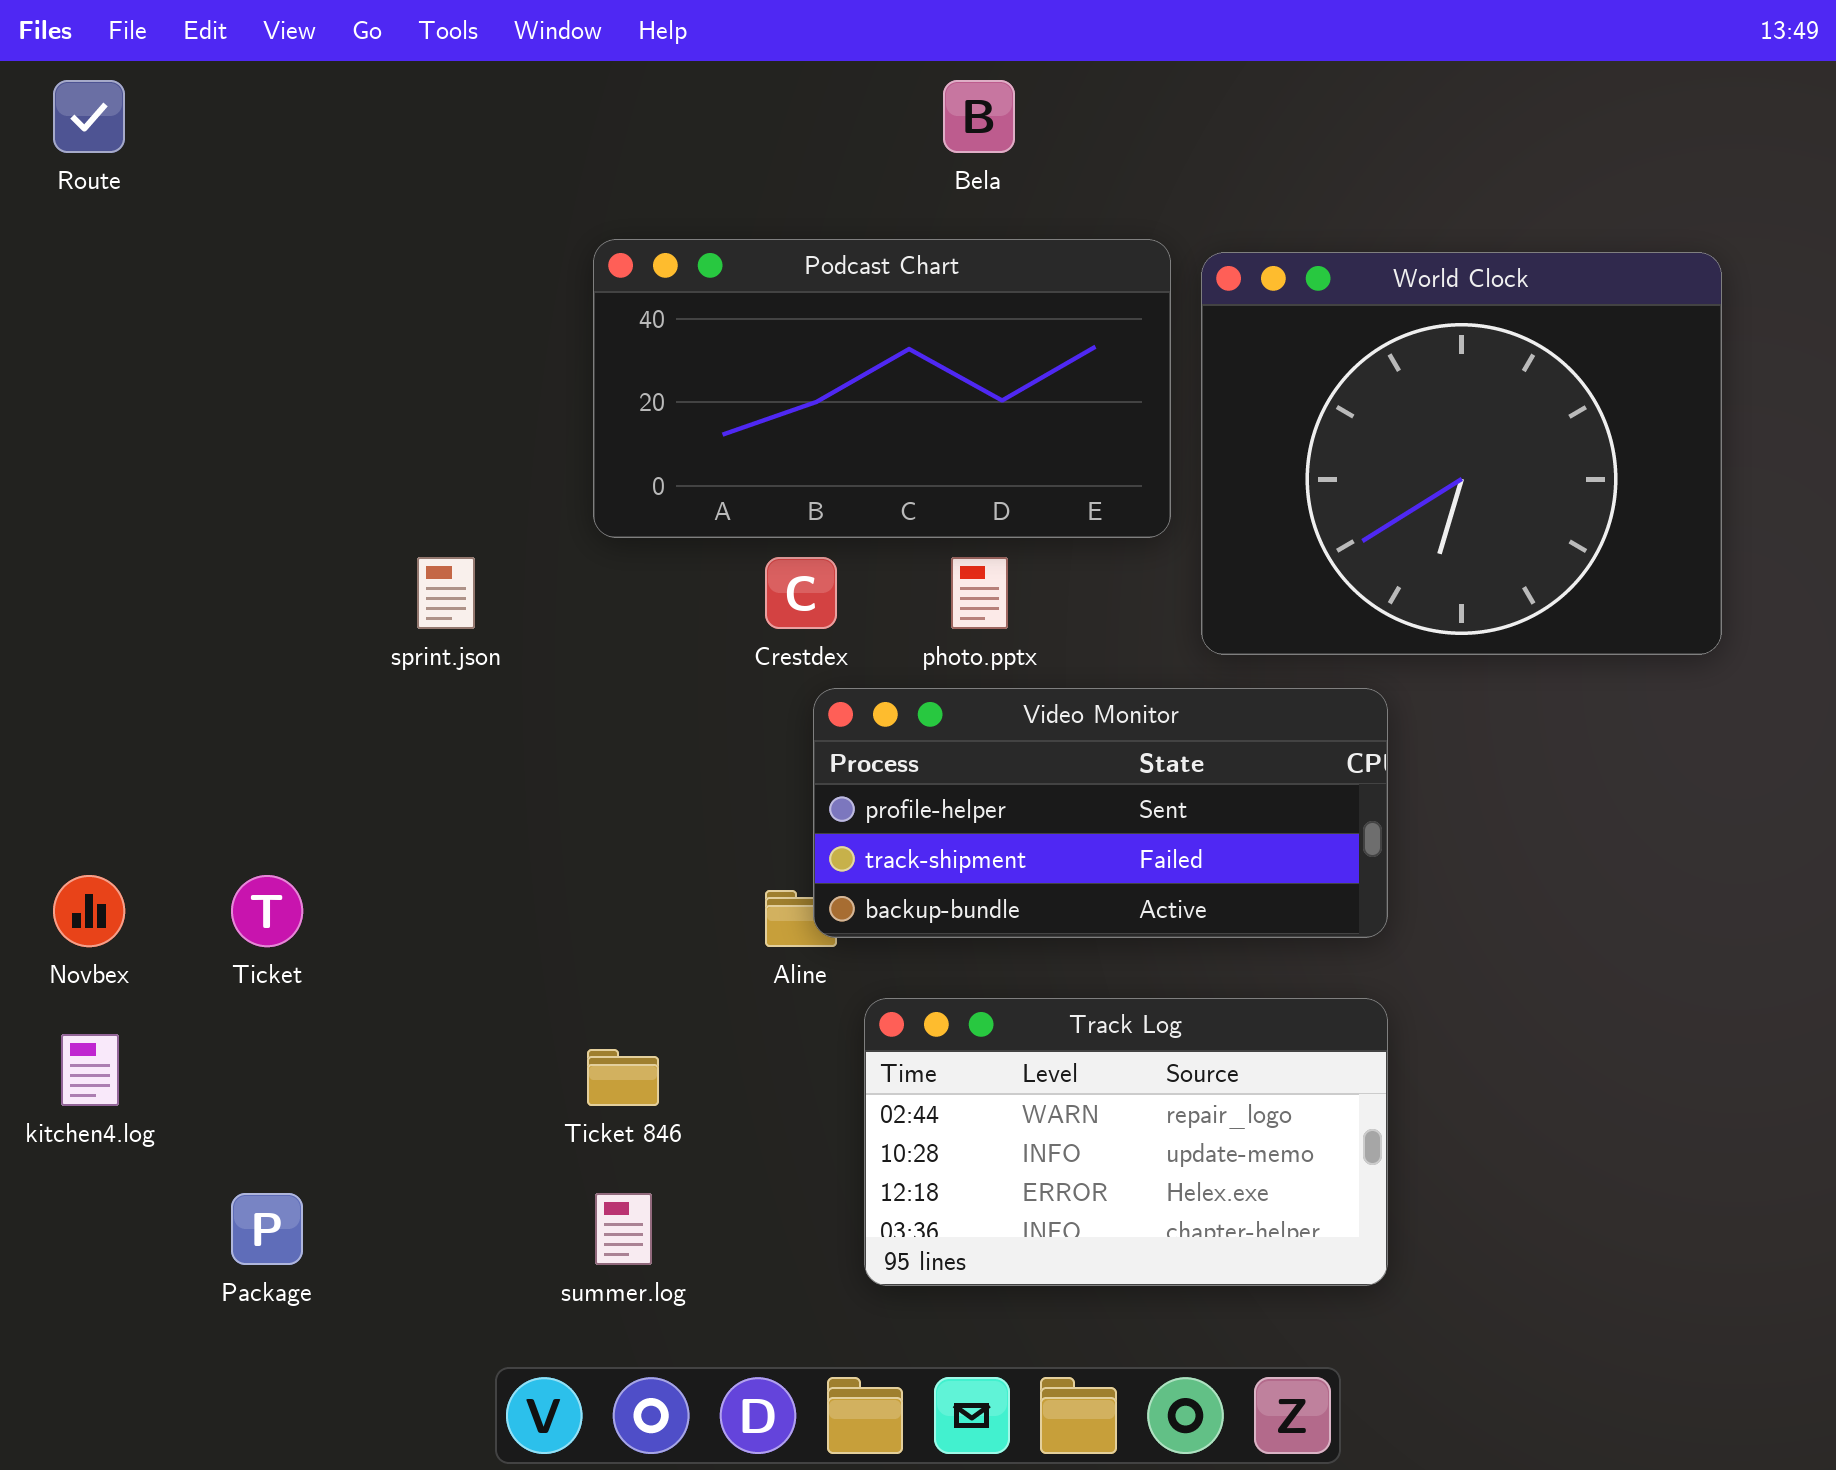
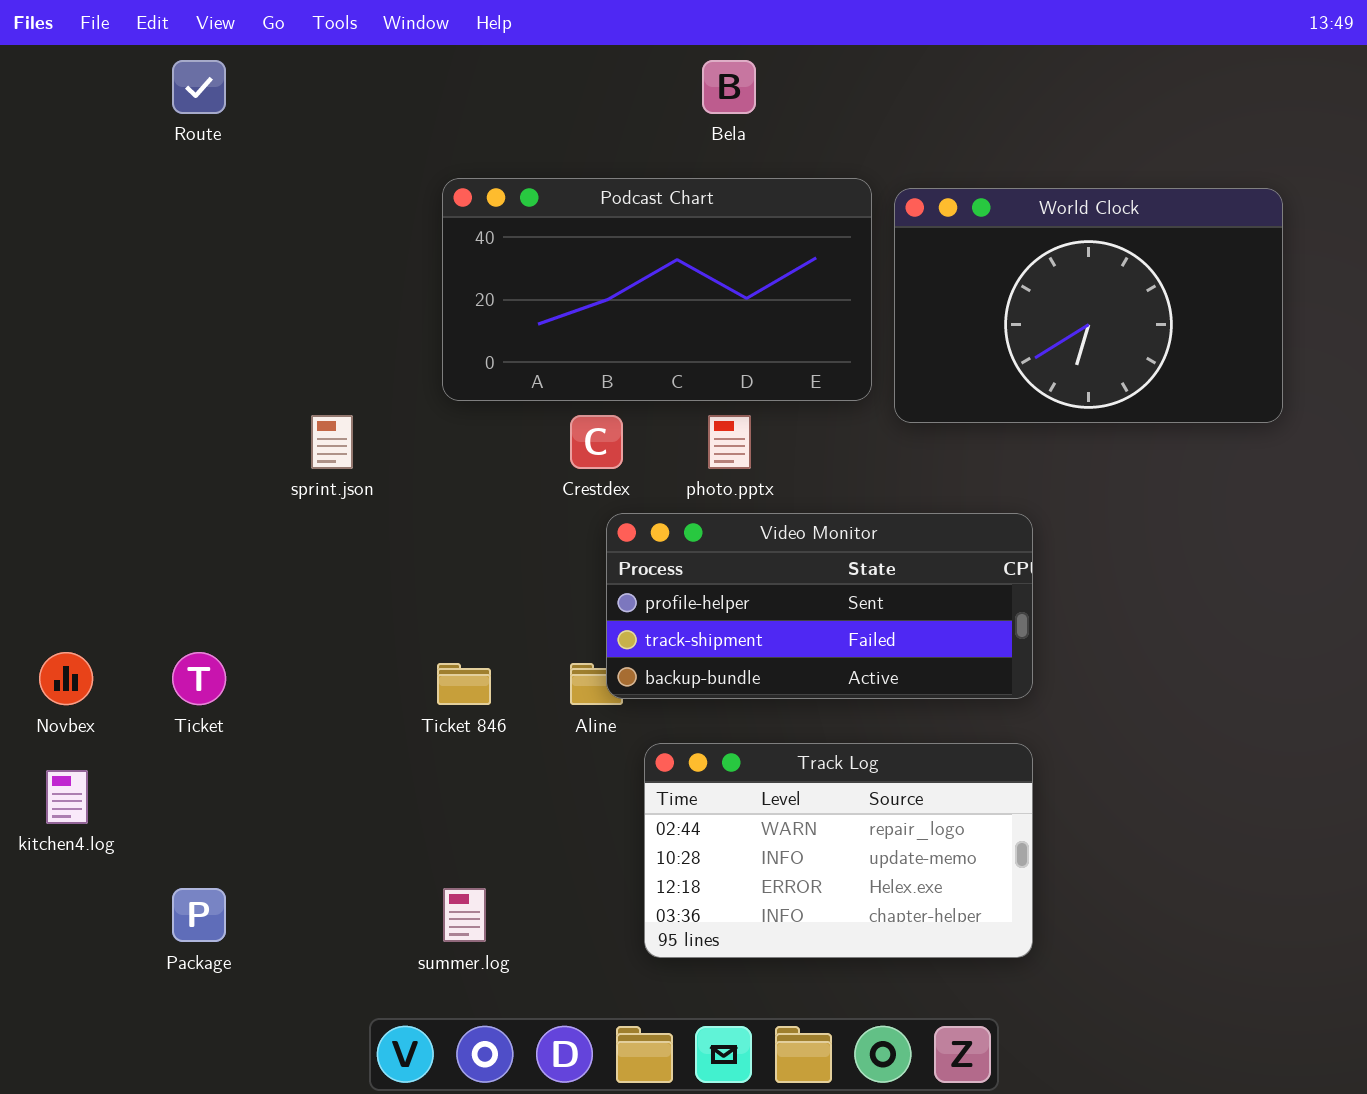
Route: [53,80,125,153] -> [172,60,226,114], moved
World Clock: [1201,252,1722,655] -> [894,188,1283,423], resized
Ticket 846: [587,1049,659,1106] -> [437,663,491,705], moved

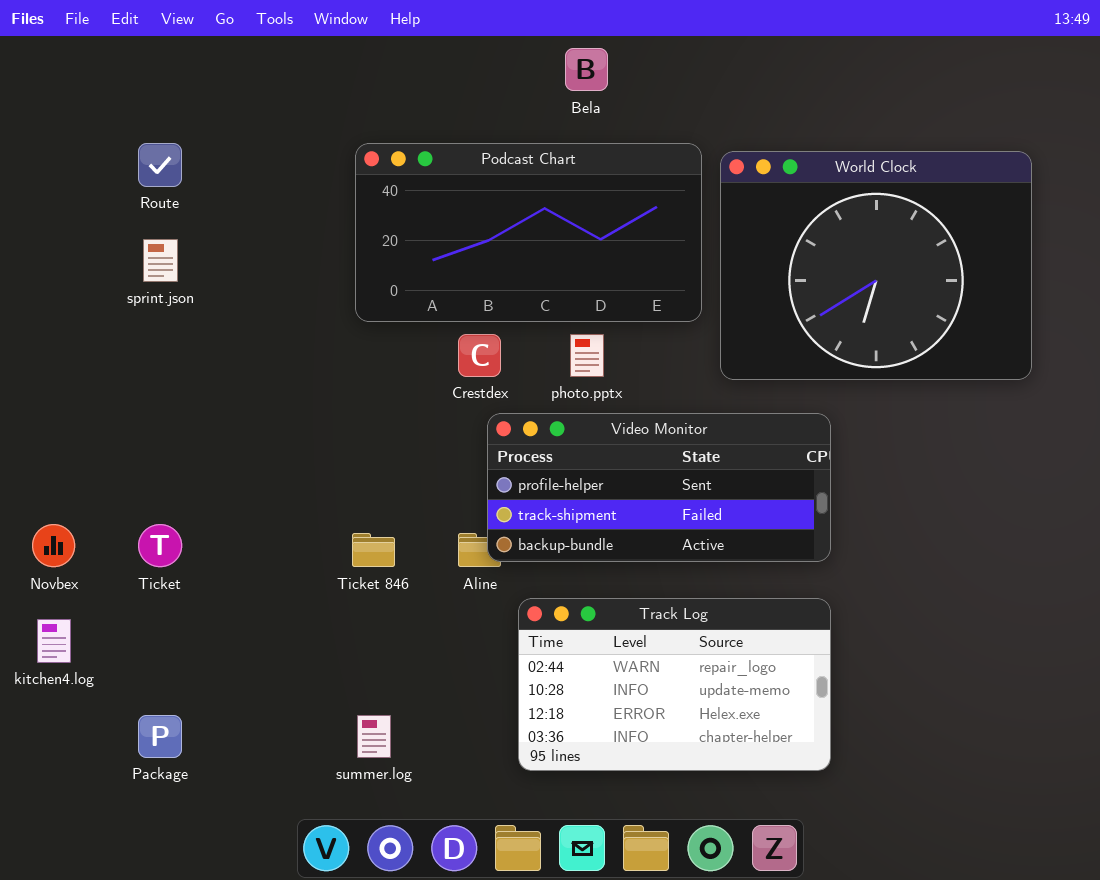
Route: [172,60,226,114] -> [138,143,182,187], moved
World Clock: [894,188,1283,423] -> [720,151,1032,380], resized
sprint.json: [311,415,353,469] -> [143,239,178,282], moved

